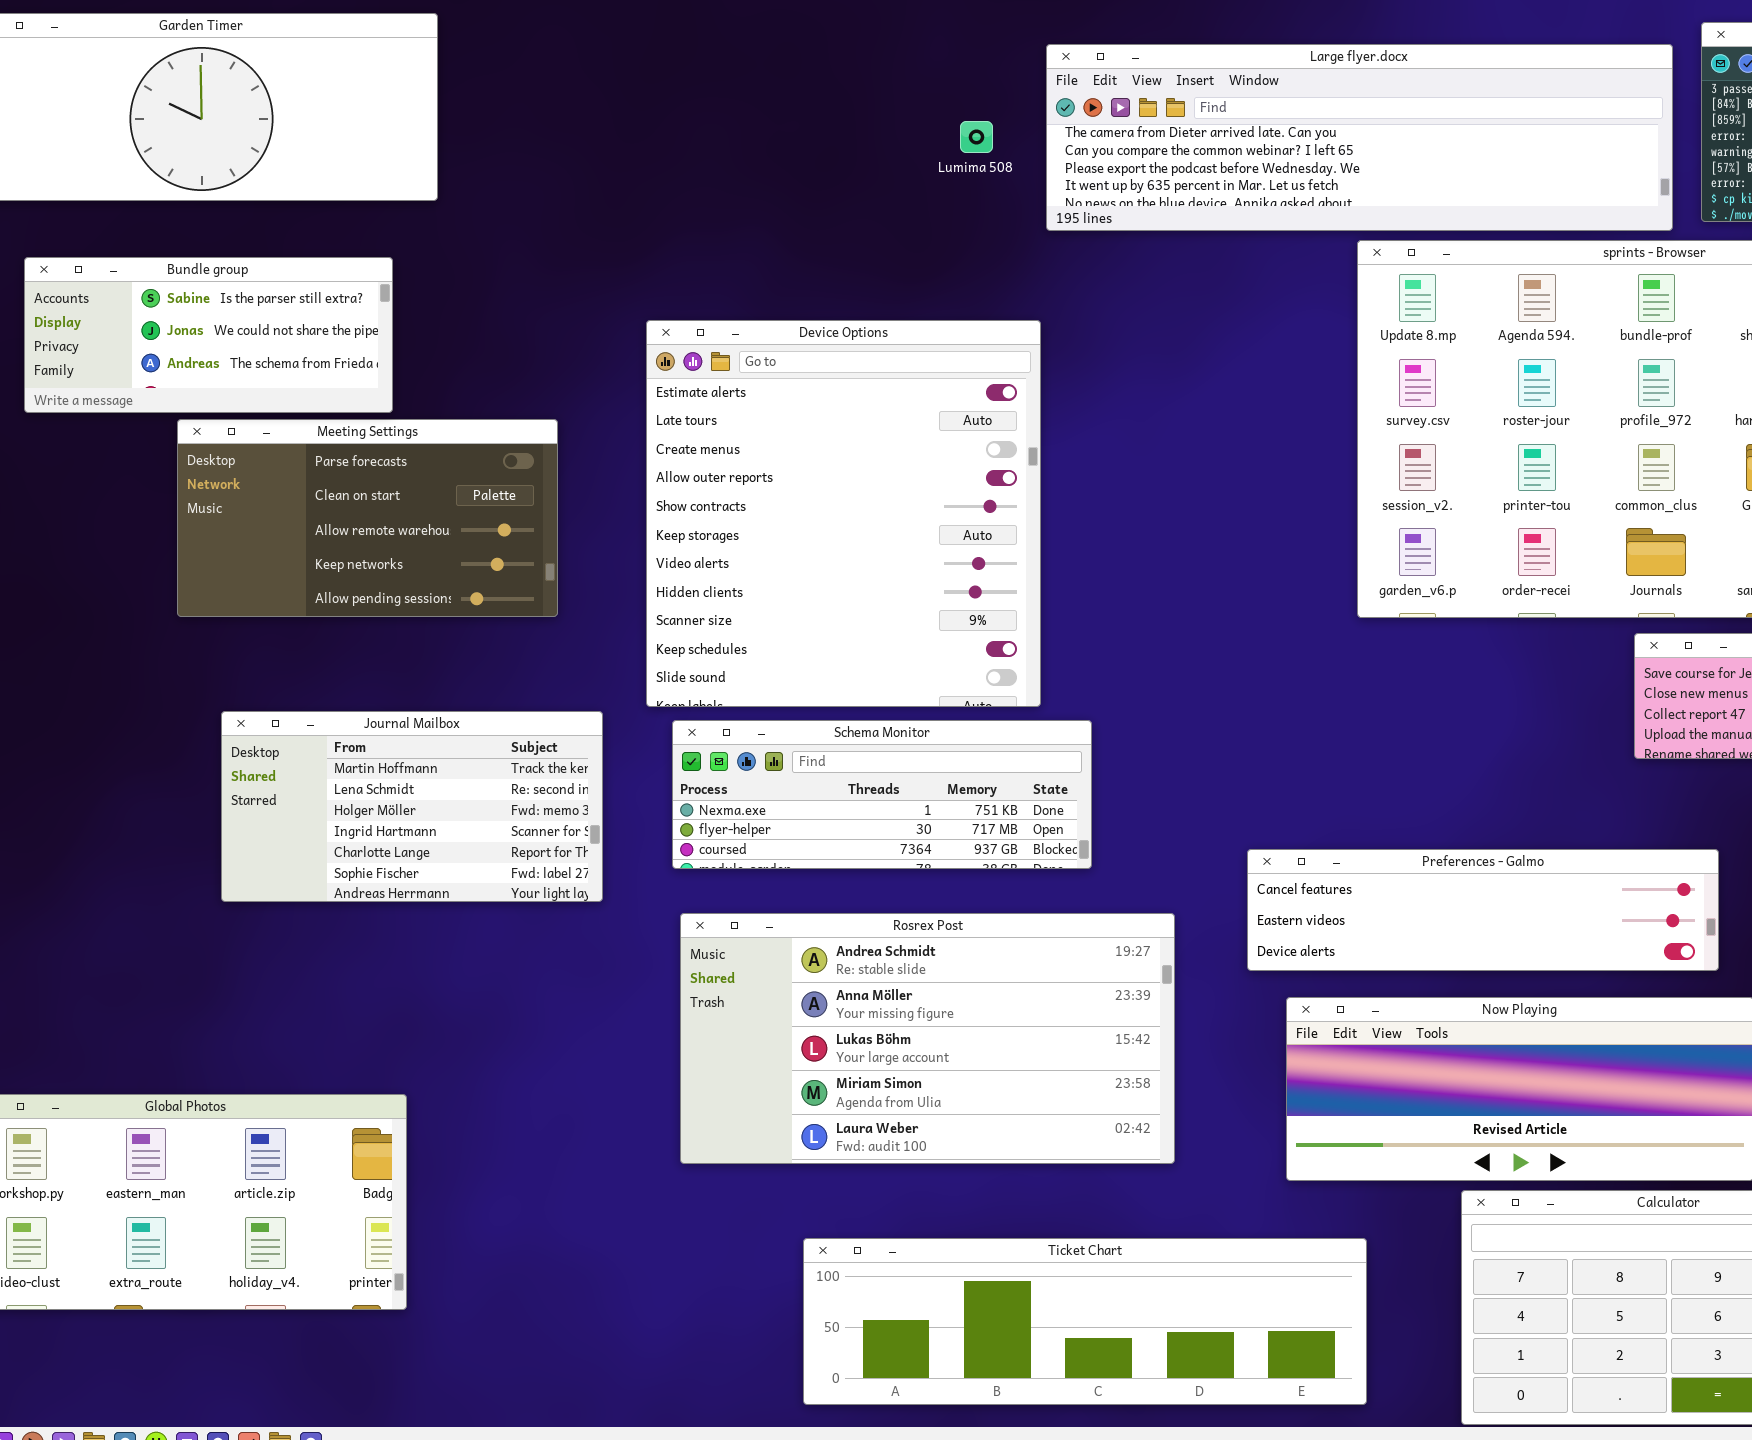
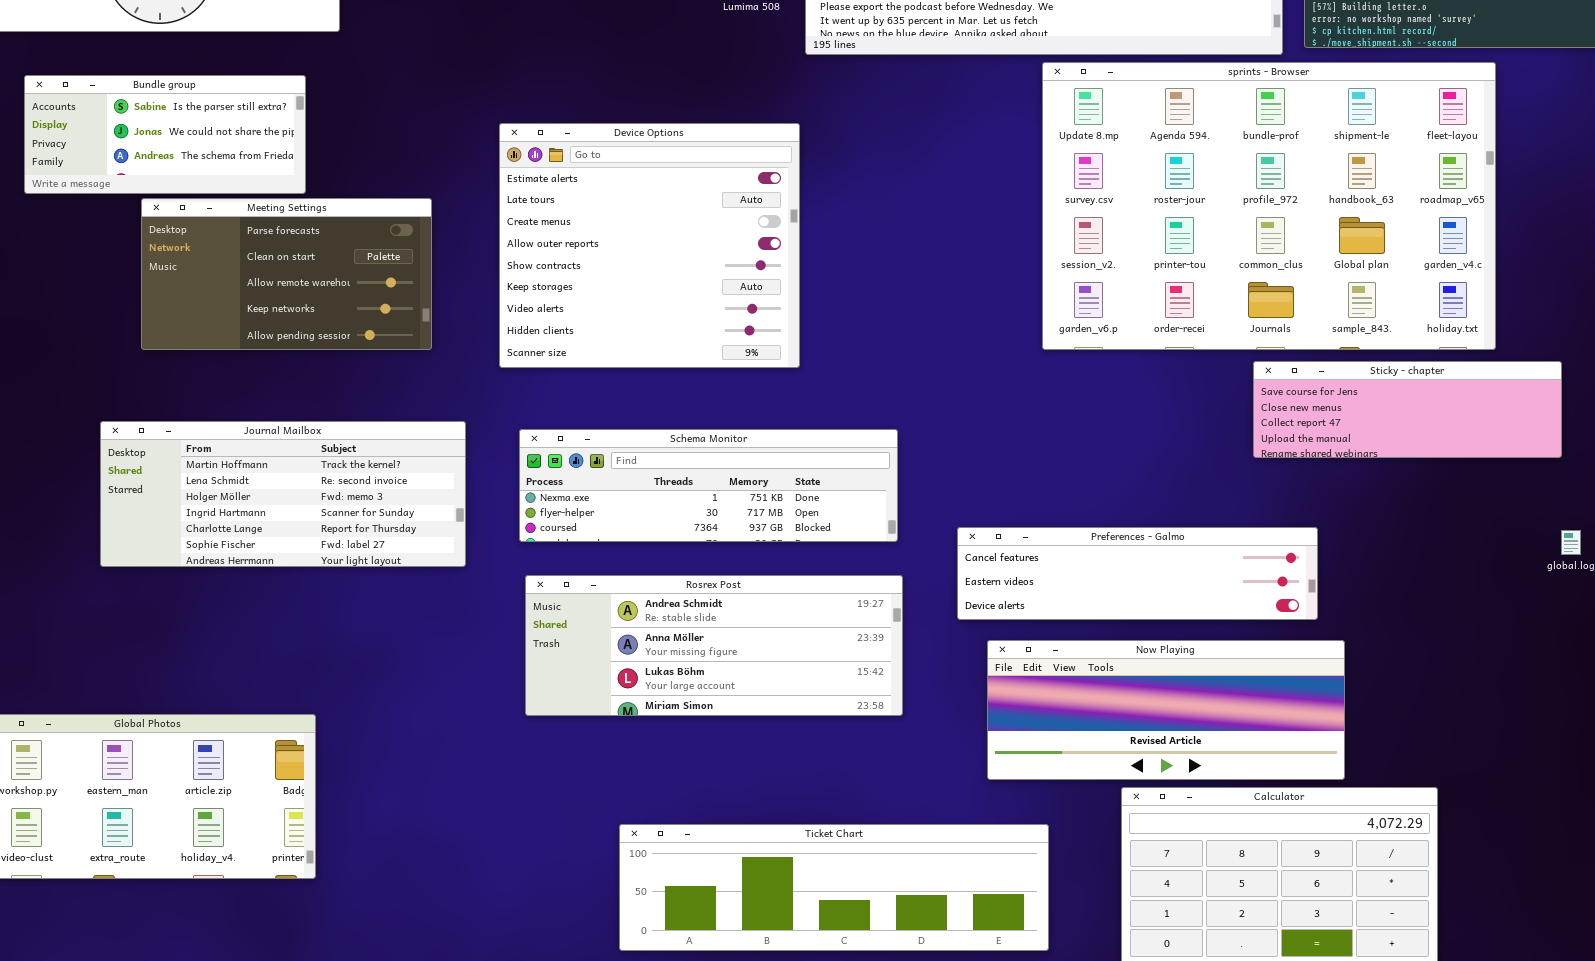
Device Options: [646,320,1041,707] -> [499,123,800,368], resized
Journal Mailbox: [221,711,603,902] -> [100,421,466,567], resized
Schema Monitor: [672,720,1092,869] -> [519,429,898,542], resized
Rosrex Post: [680,913,1175,1164] -> [525,575,903,716], resized

